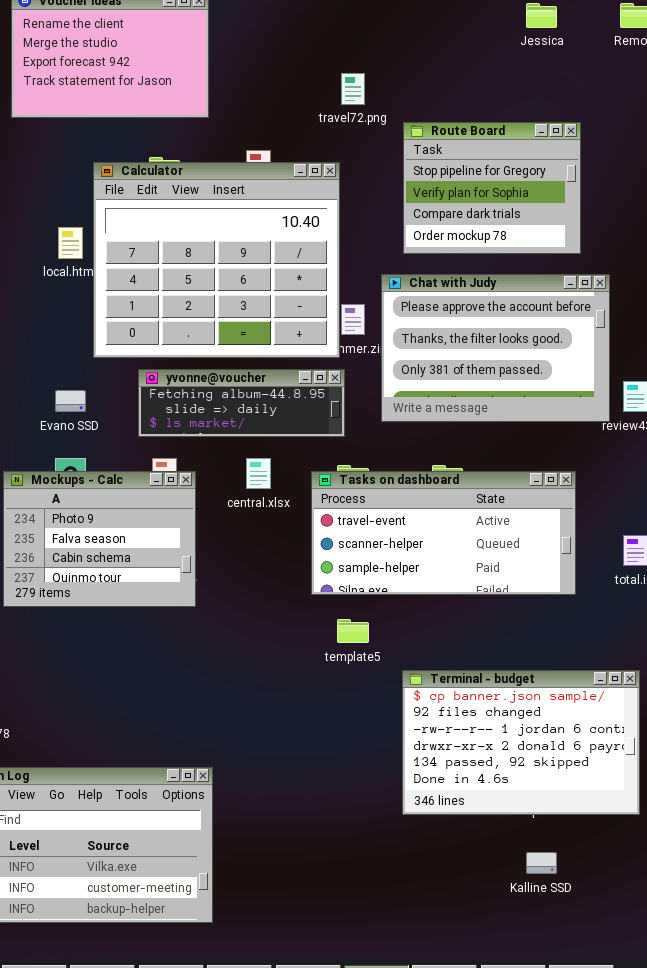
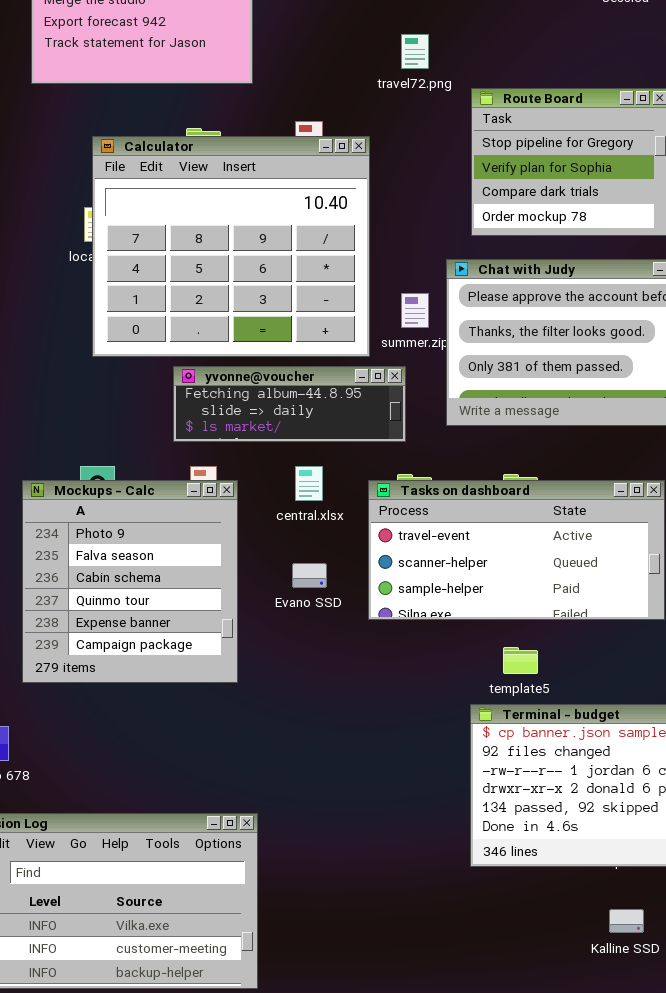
Calculator: [93,162,340,358] -> [92,136,370,357], moved
Evano SSD: [55,390,86,412] -> [292,563,327,588], moved
Mockups - Calc: [3,471,196,607] -> [22,480,238,683], resized
template5: [337,619,369,643] -> [503,647,538,674], moved

